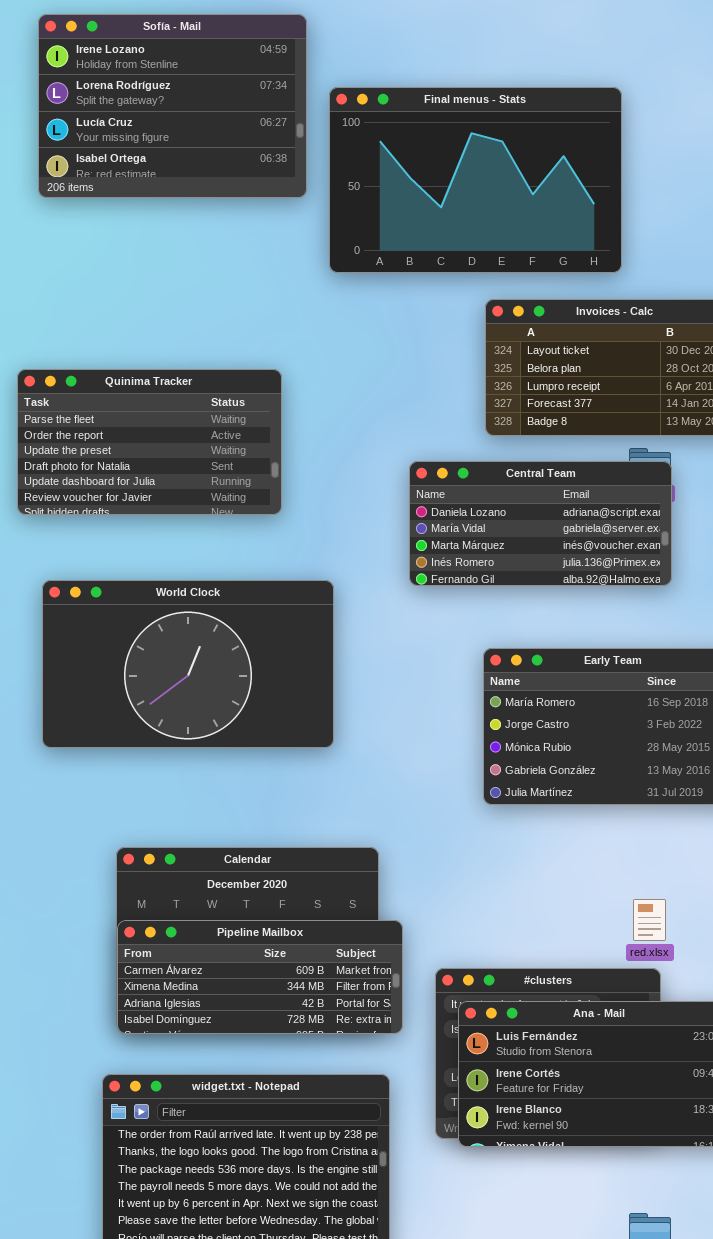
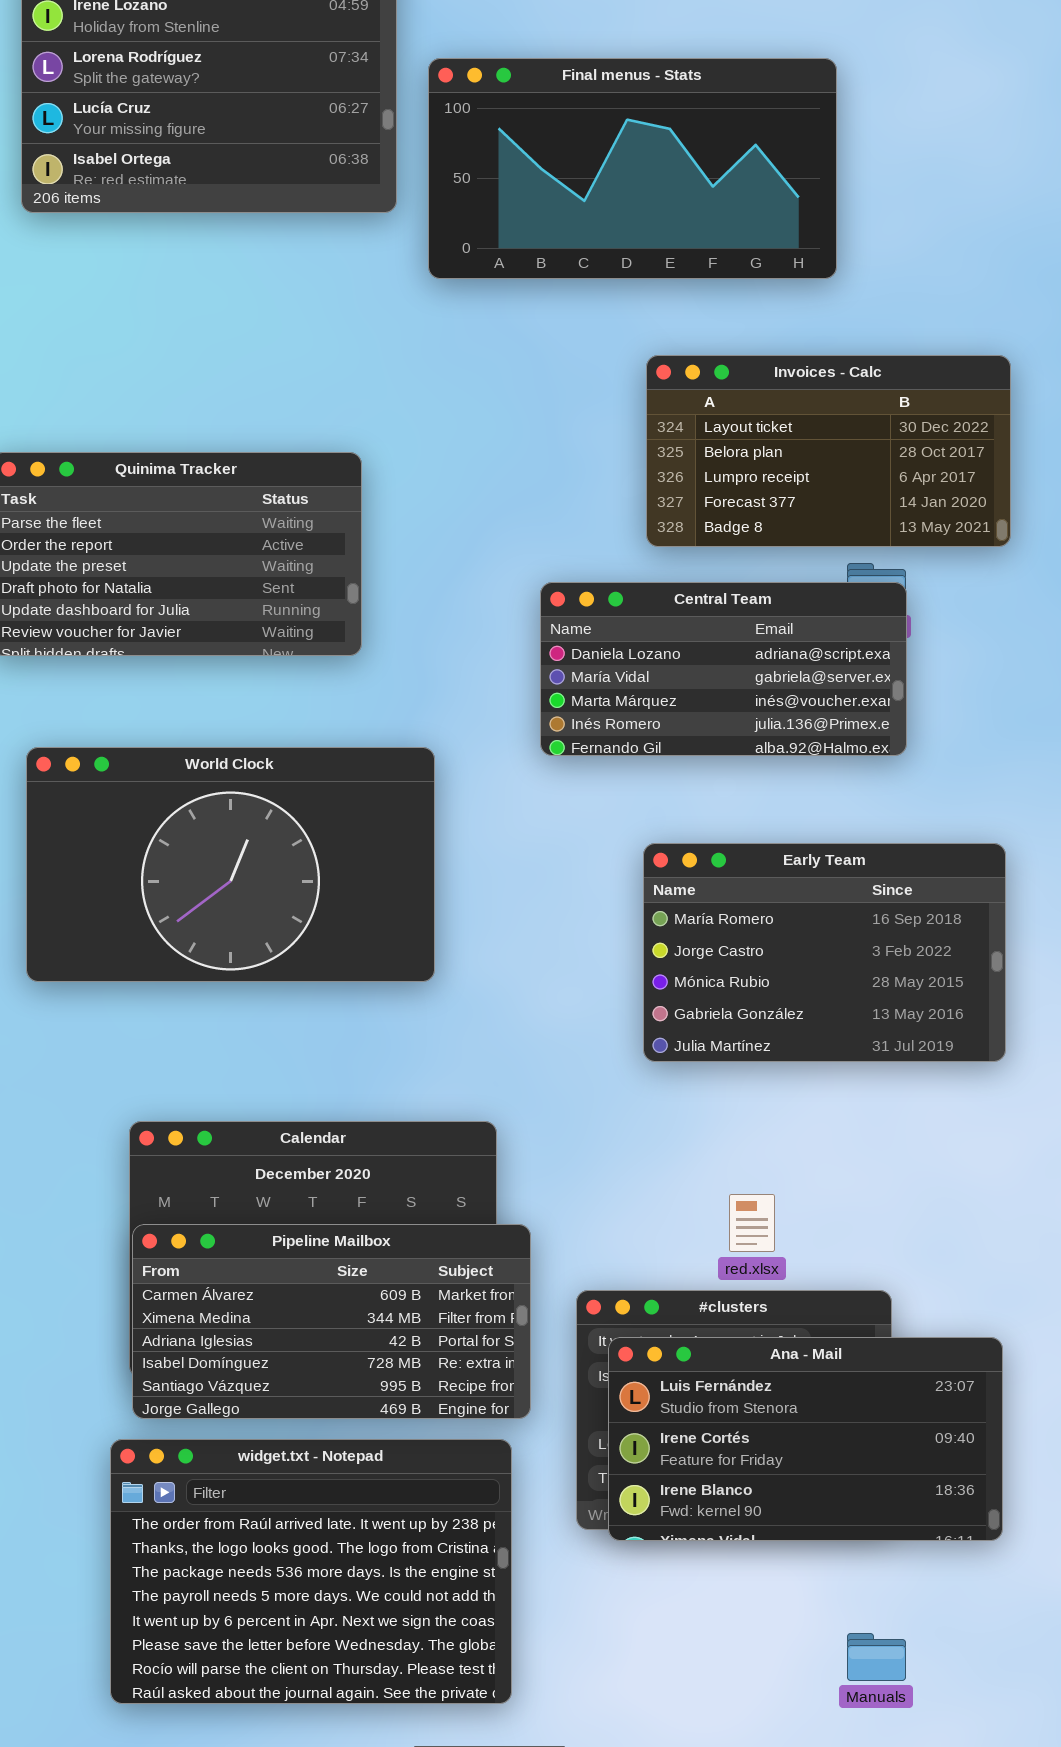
Final menus - Stats: [329,87,622,273] -> [428,58,837,279], resized
red.xlsx: [633,899,666,941] -> [729,1194,775,1252], moved
Pipeline Mailbox: [117,920,403,1034] -> [132,1224,531,1419], resized

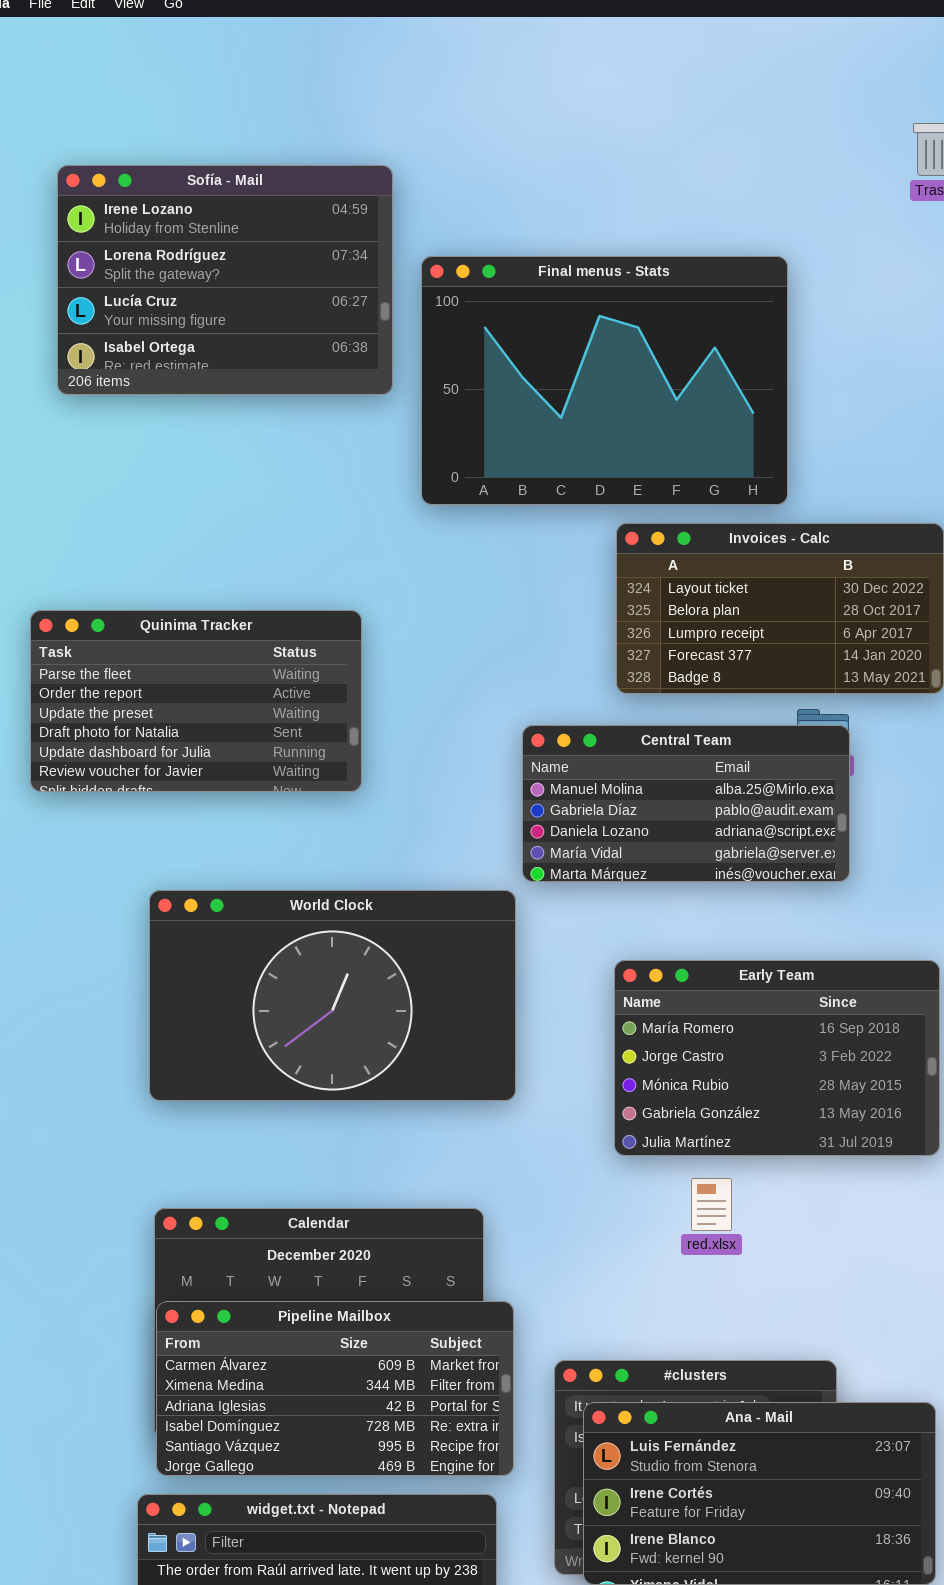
Final menus - Stats: [428,58,837,279] -> [421,256,788,505], resized
Central Team: [540,582,907,756] -> [522,725,850,882], scrolled up 2 rows
World Clock: [26,747,435,982] -> [149,890,516,1101], moved
red.xlsx: [729,1194,775,1252] -> [691,1178,732,1231], moved

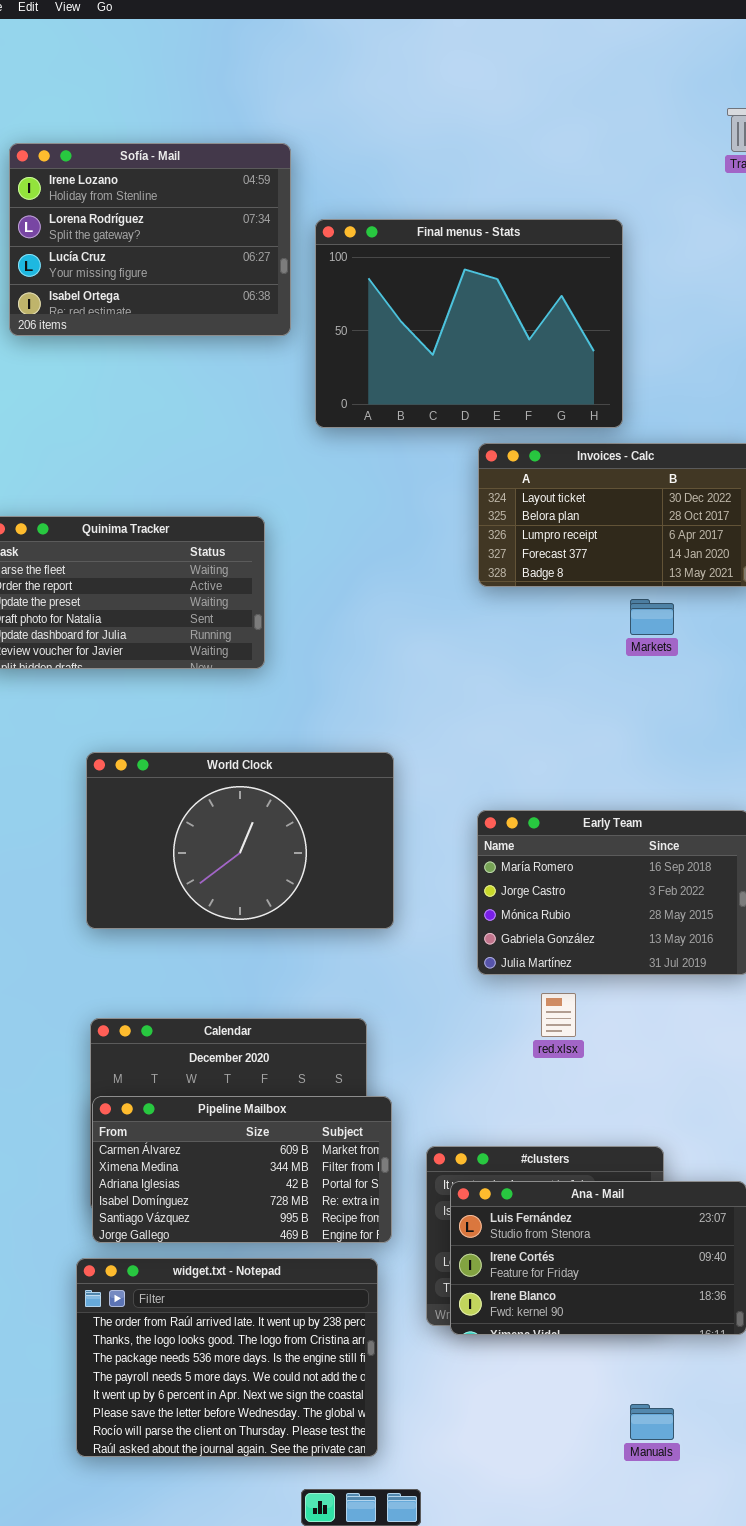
Central Team: [522,725,850,882] -> none, closed

